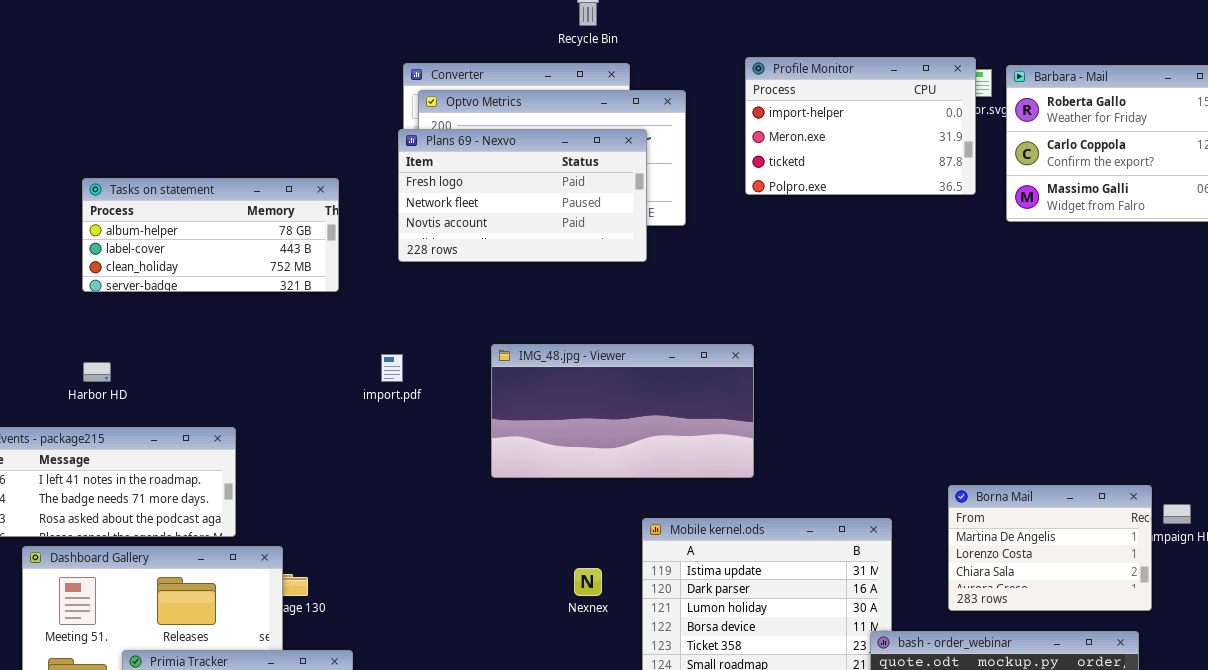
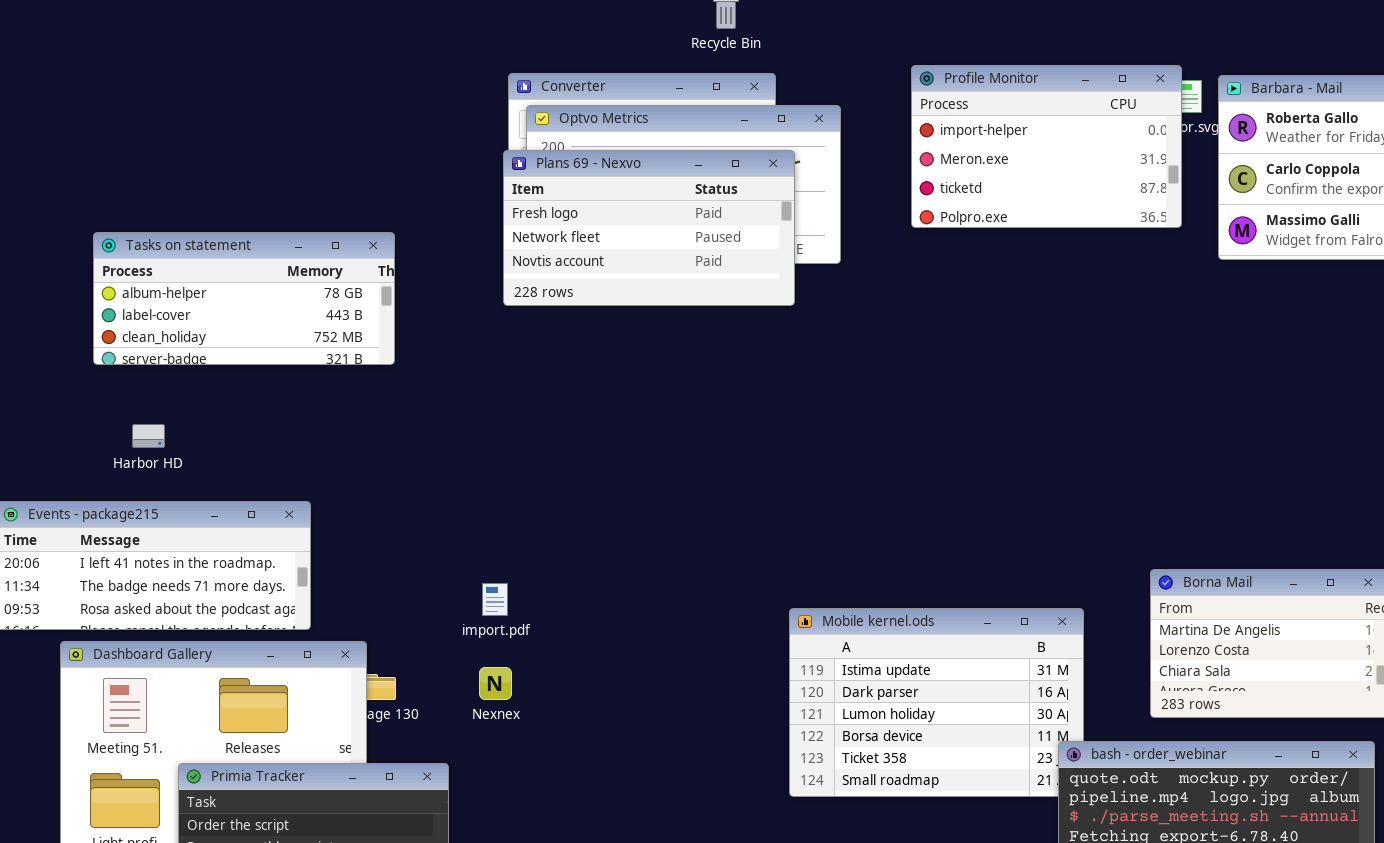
Tasks on statement: [82,178,339,292] -> [93,232,395,365], moved
IMG_48.jpg - Viewer: [491,344,754,478] -> none, closed
import.pdf: [381,354,403,382] -> [482,583,508,616], moved
Nexnex: [574,568,602,596] -> [479,667,512,700], moved

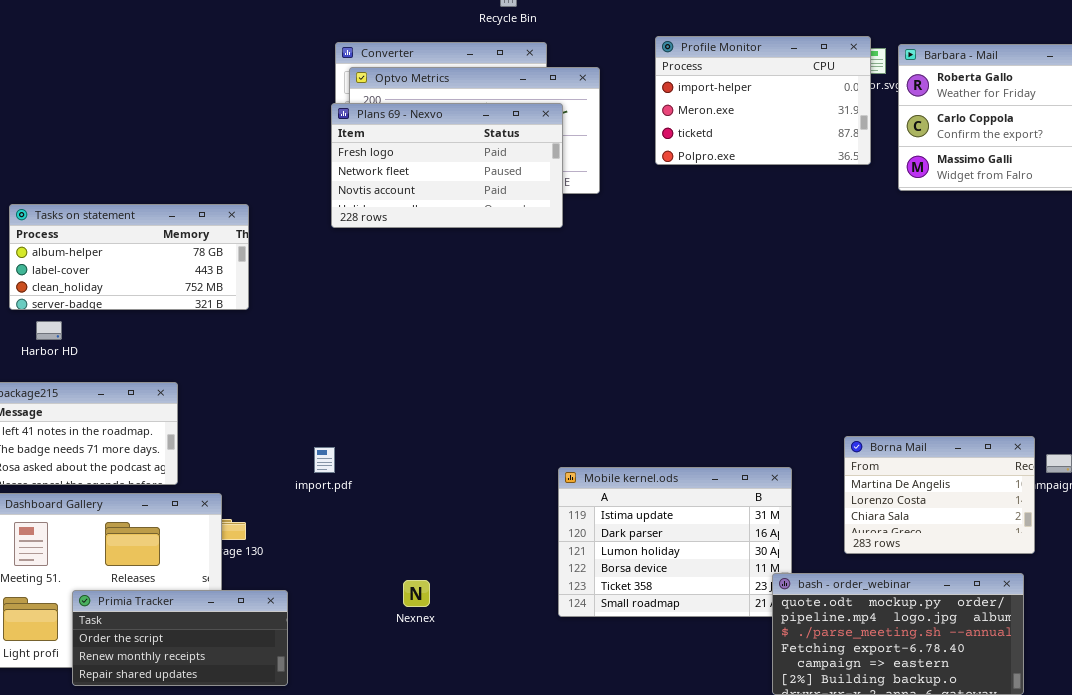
Tasks on statement: [93,232,395,365] -> [9,204,249,310], moved
Nexnex: [479,667,512,700] -> [403,580,430,607], moved

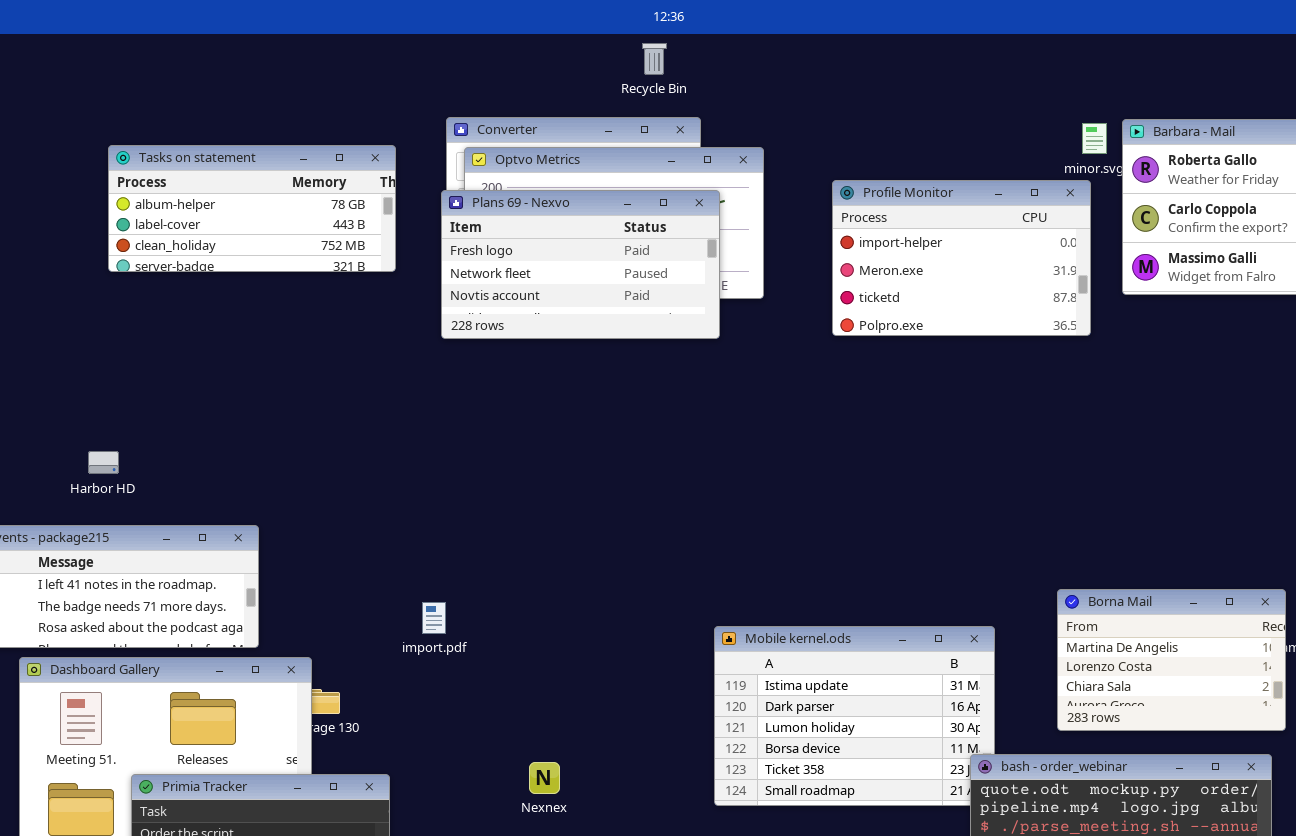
Profile Monitor: [655,36,871,165] -> [832,180,1091,336], moved
Tasks on statement: [9,204,249,310] -> [108,145,396,272], moved

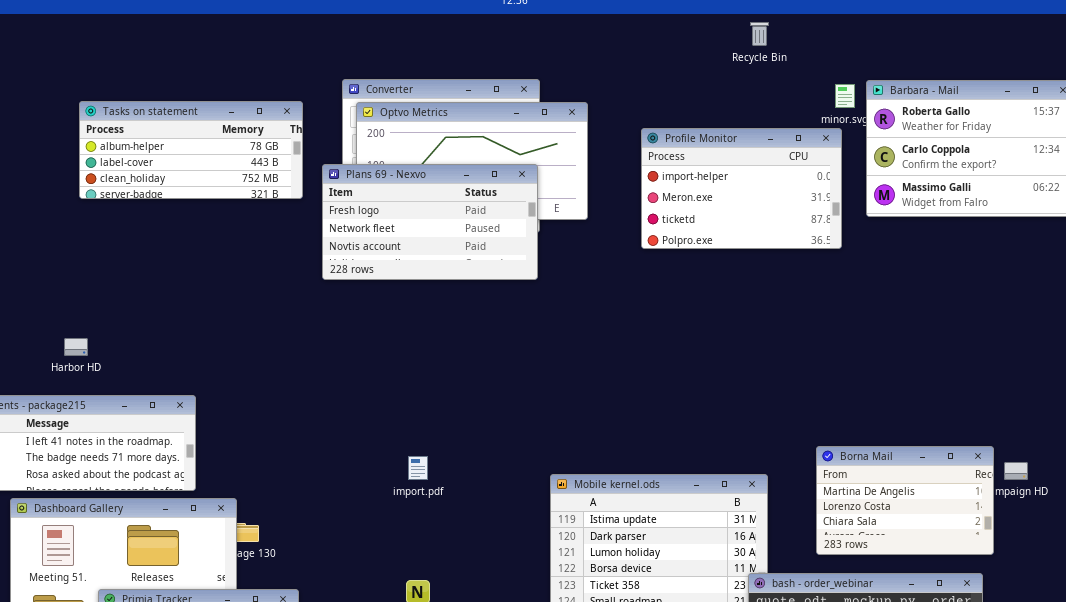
Recycle Bin: [642,43,667,75] -> [750,22,769,46], moved
Plans 69 - Nexvo: [441,190,720,339] -> [322,164,538,280], moved
import.pdf: [422,602,446,634] -> [408,456,428,480], moved

